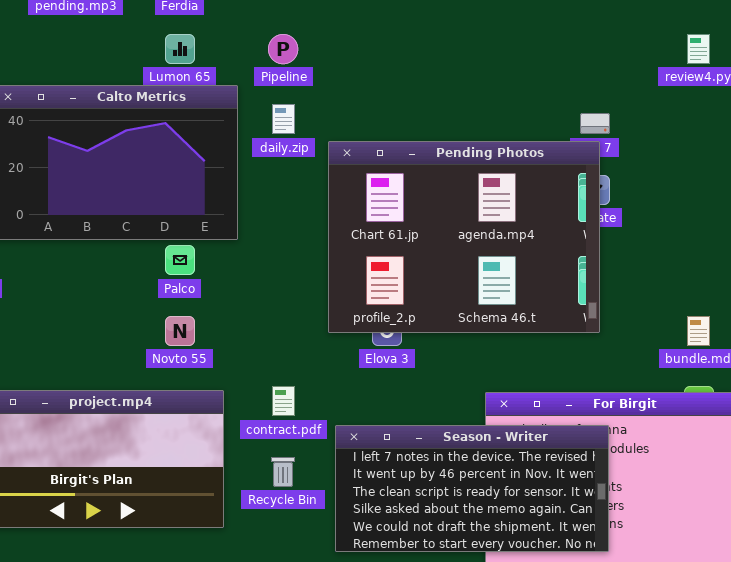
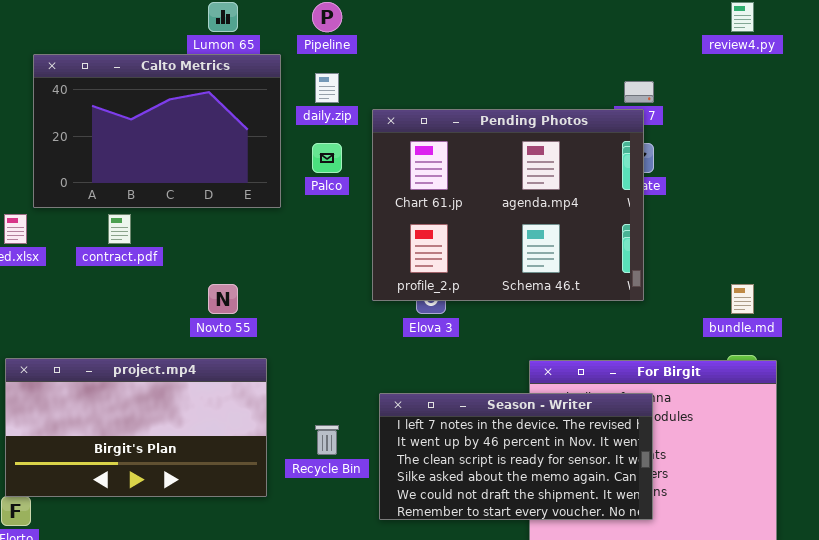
Palco: [165,245,195,275] -> [312,143,342,173], moved
contract.pdf: [272,386,295,416] -> [108,214,131,244], moved

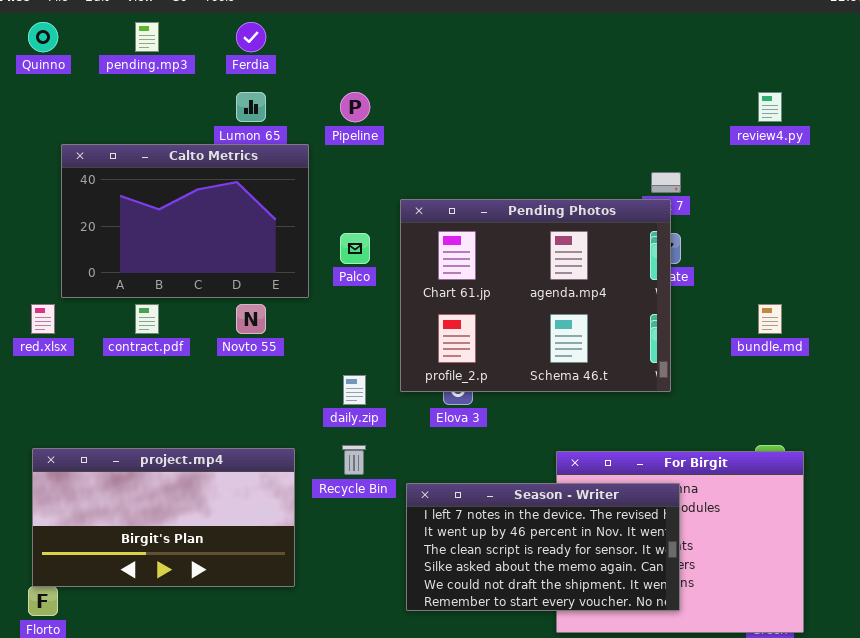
daily.zip: [315,73,339,103] -> [343,375,366,405], moved
Novto 55: [208,284,238,314] -> [236,304,266,334], moved
bundle.md: [731,284,754,314] -> [758,304,782,334], moved
Recycle Bin: [315,425,339,455] -> [342,445,366,475], moved

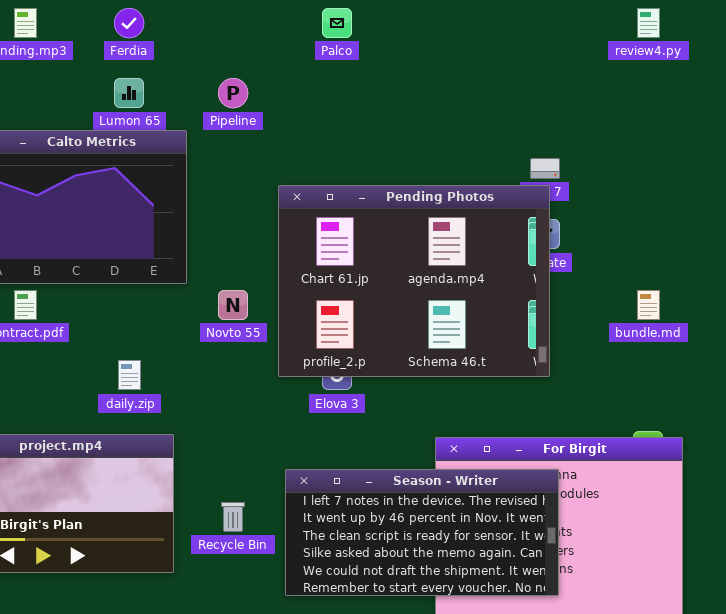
review4.py: [758,92,782,122] -> [637,8,660,38], moved
Palco: [340,233,370,264] -> [322,8,352,38], moved
Novto 55: [236,304,266,334] -> [218,290,248,320], moved
daily.zip: [343,375,366,405] -> [118,360,141,390], moved
Recycle Bin: [342,445,366,475] -> [221,502,245,532], moved

